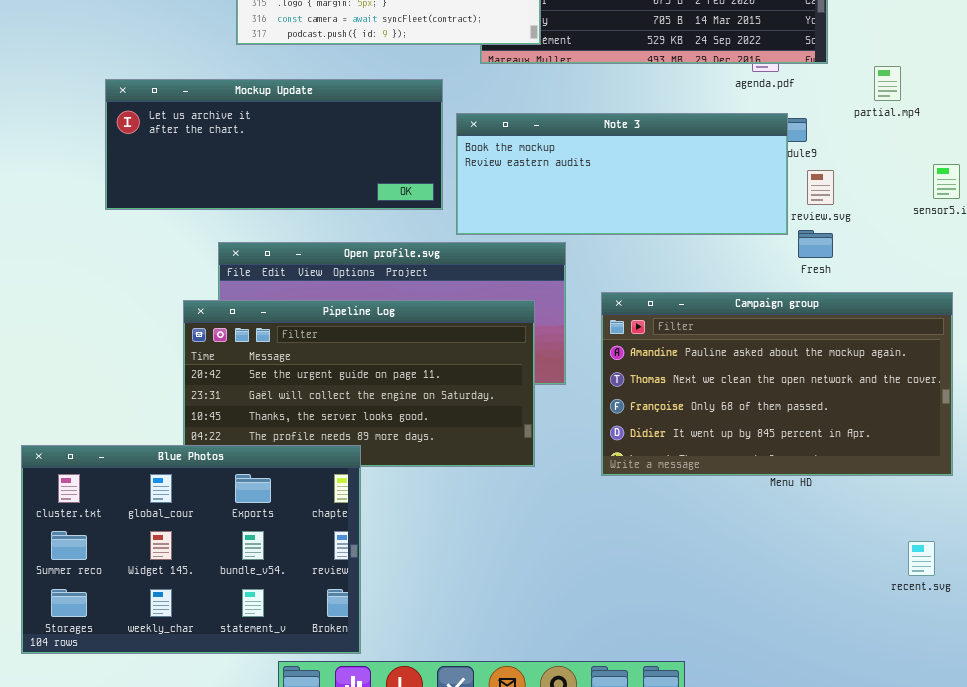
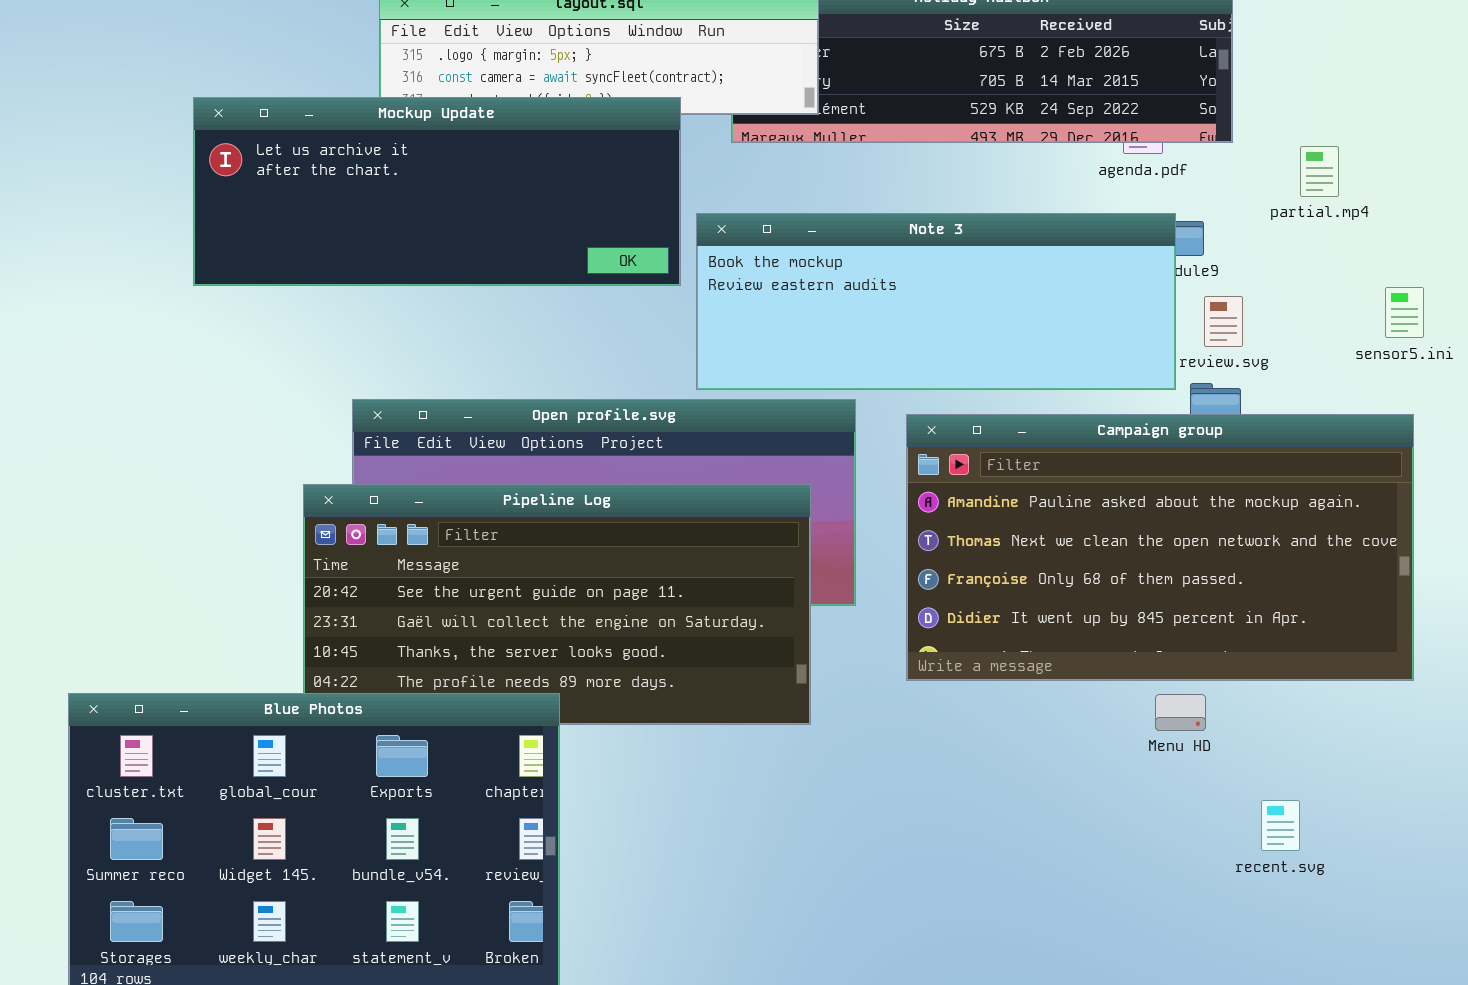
Mockup Update: [105,79,443,210] -> [193,97,681,286], moved
Campaign group: [601,292,953,476] -> [906,414,1414,681], moved
recent.svg: [908,541,935,576] -> [1261,800,1300,851], moved

